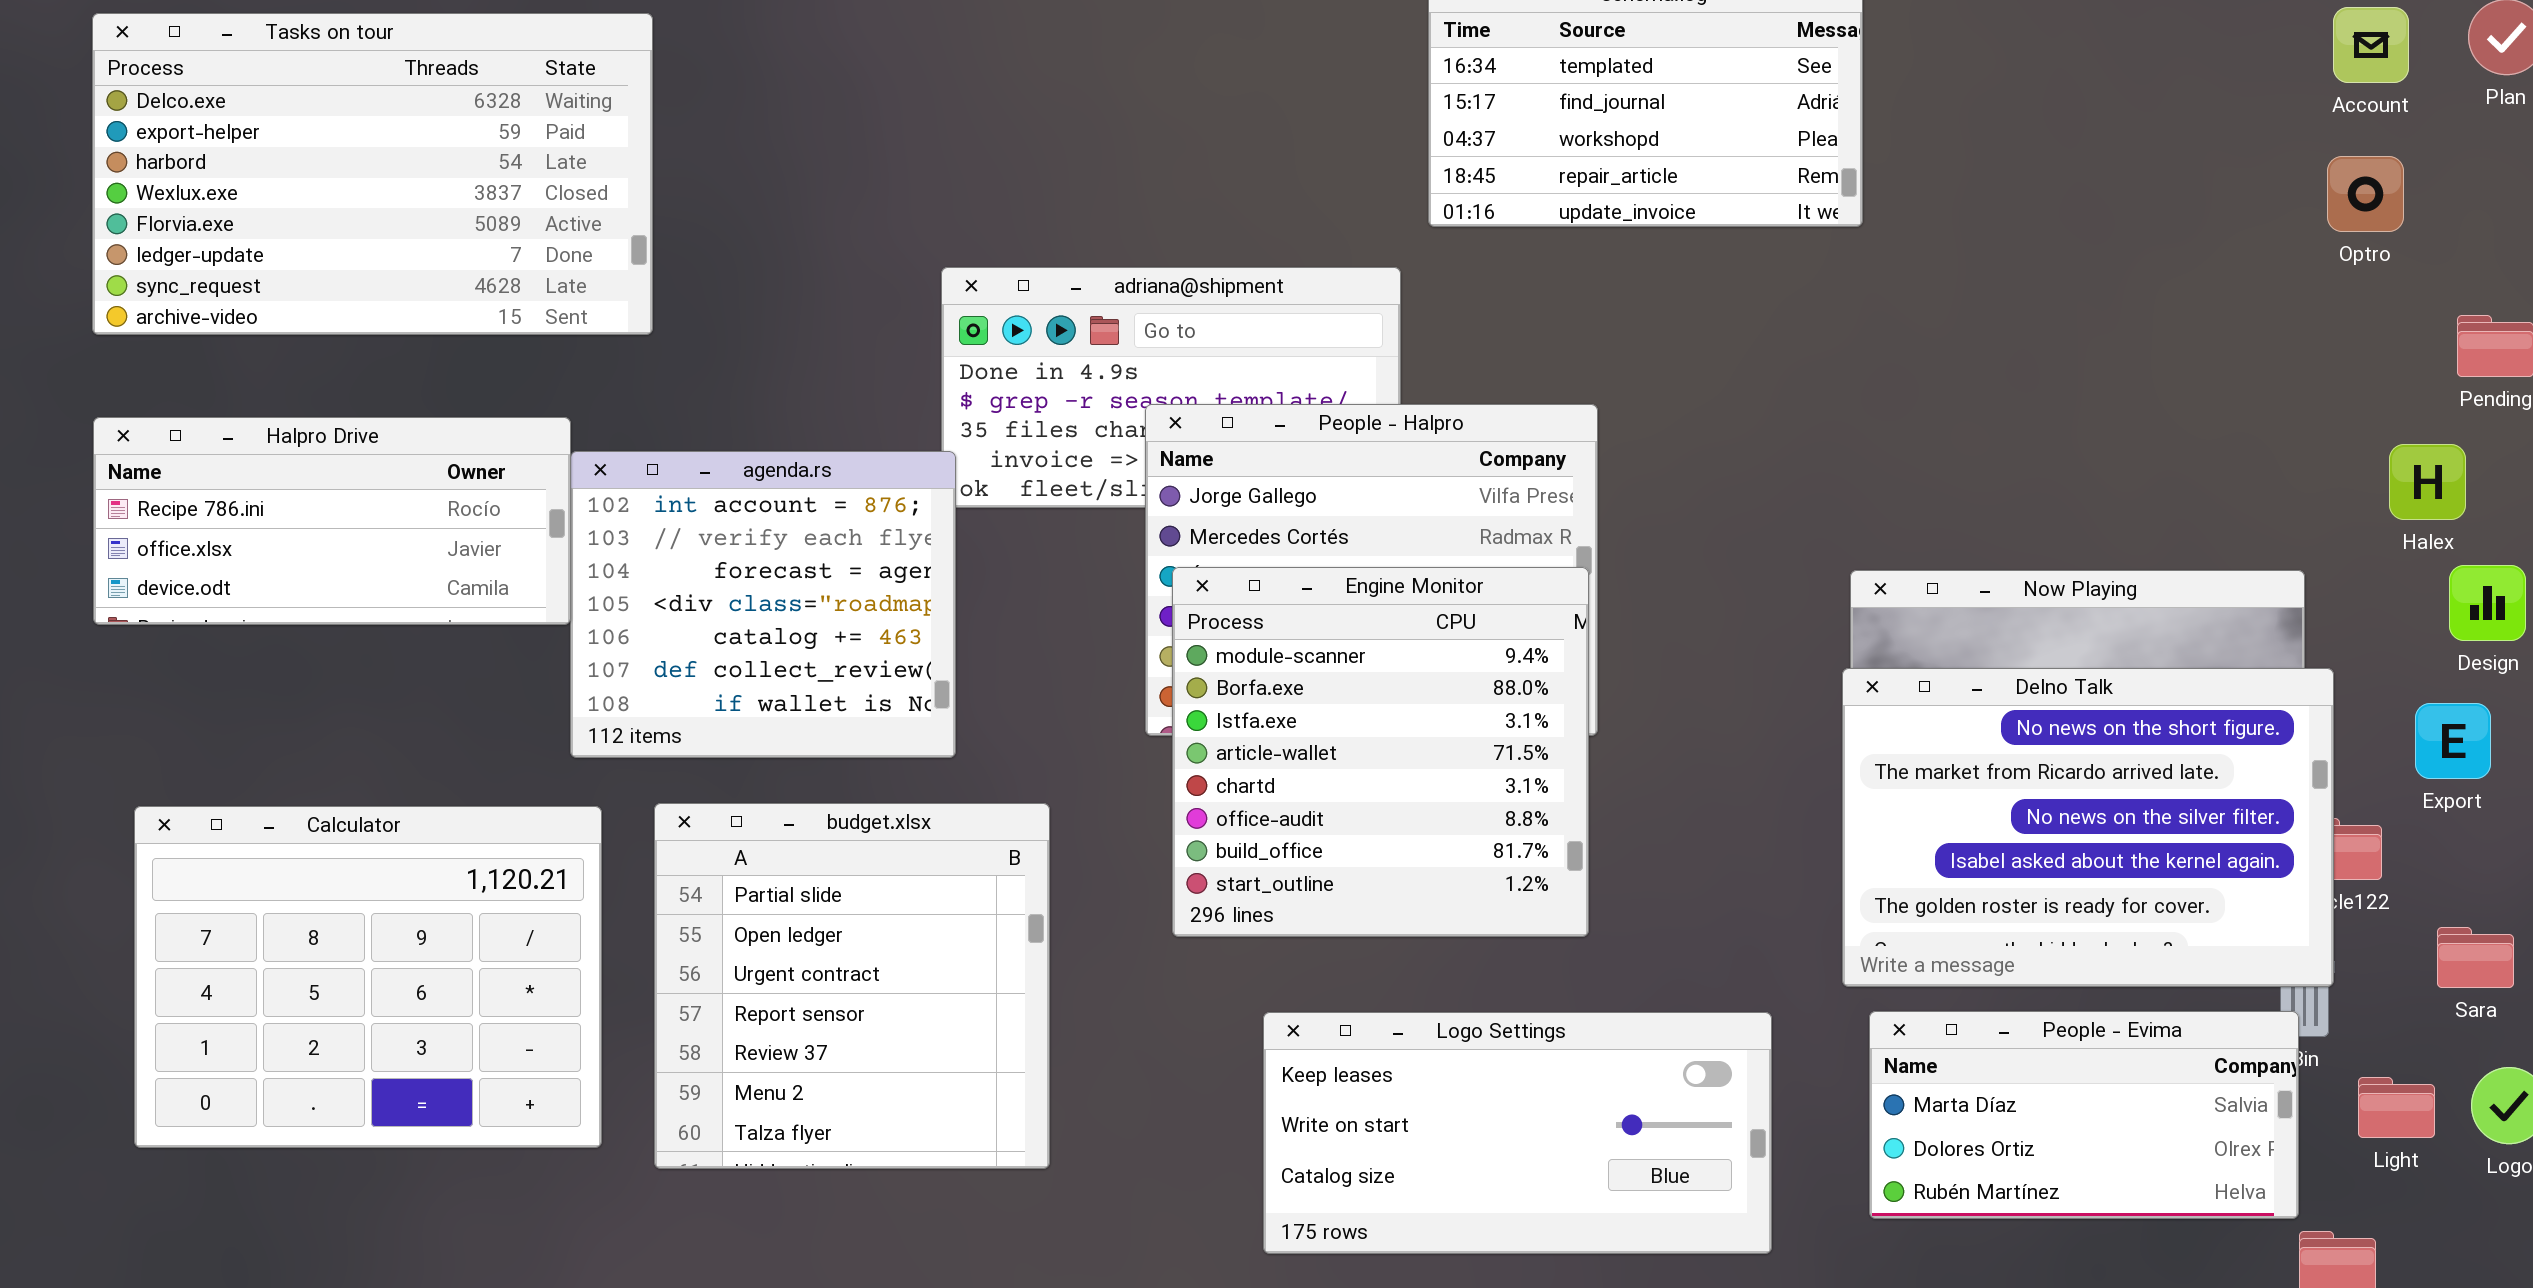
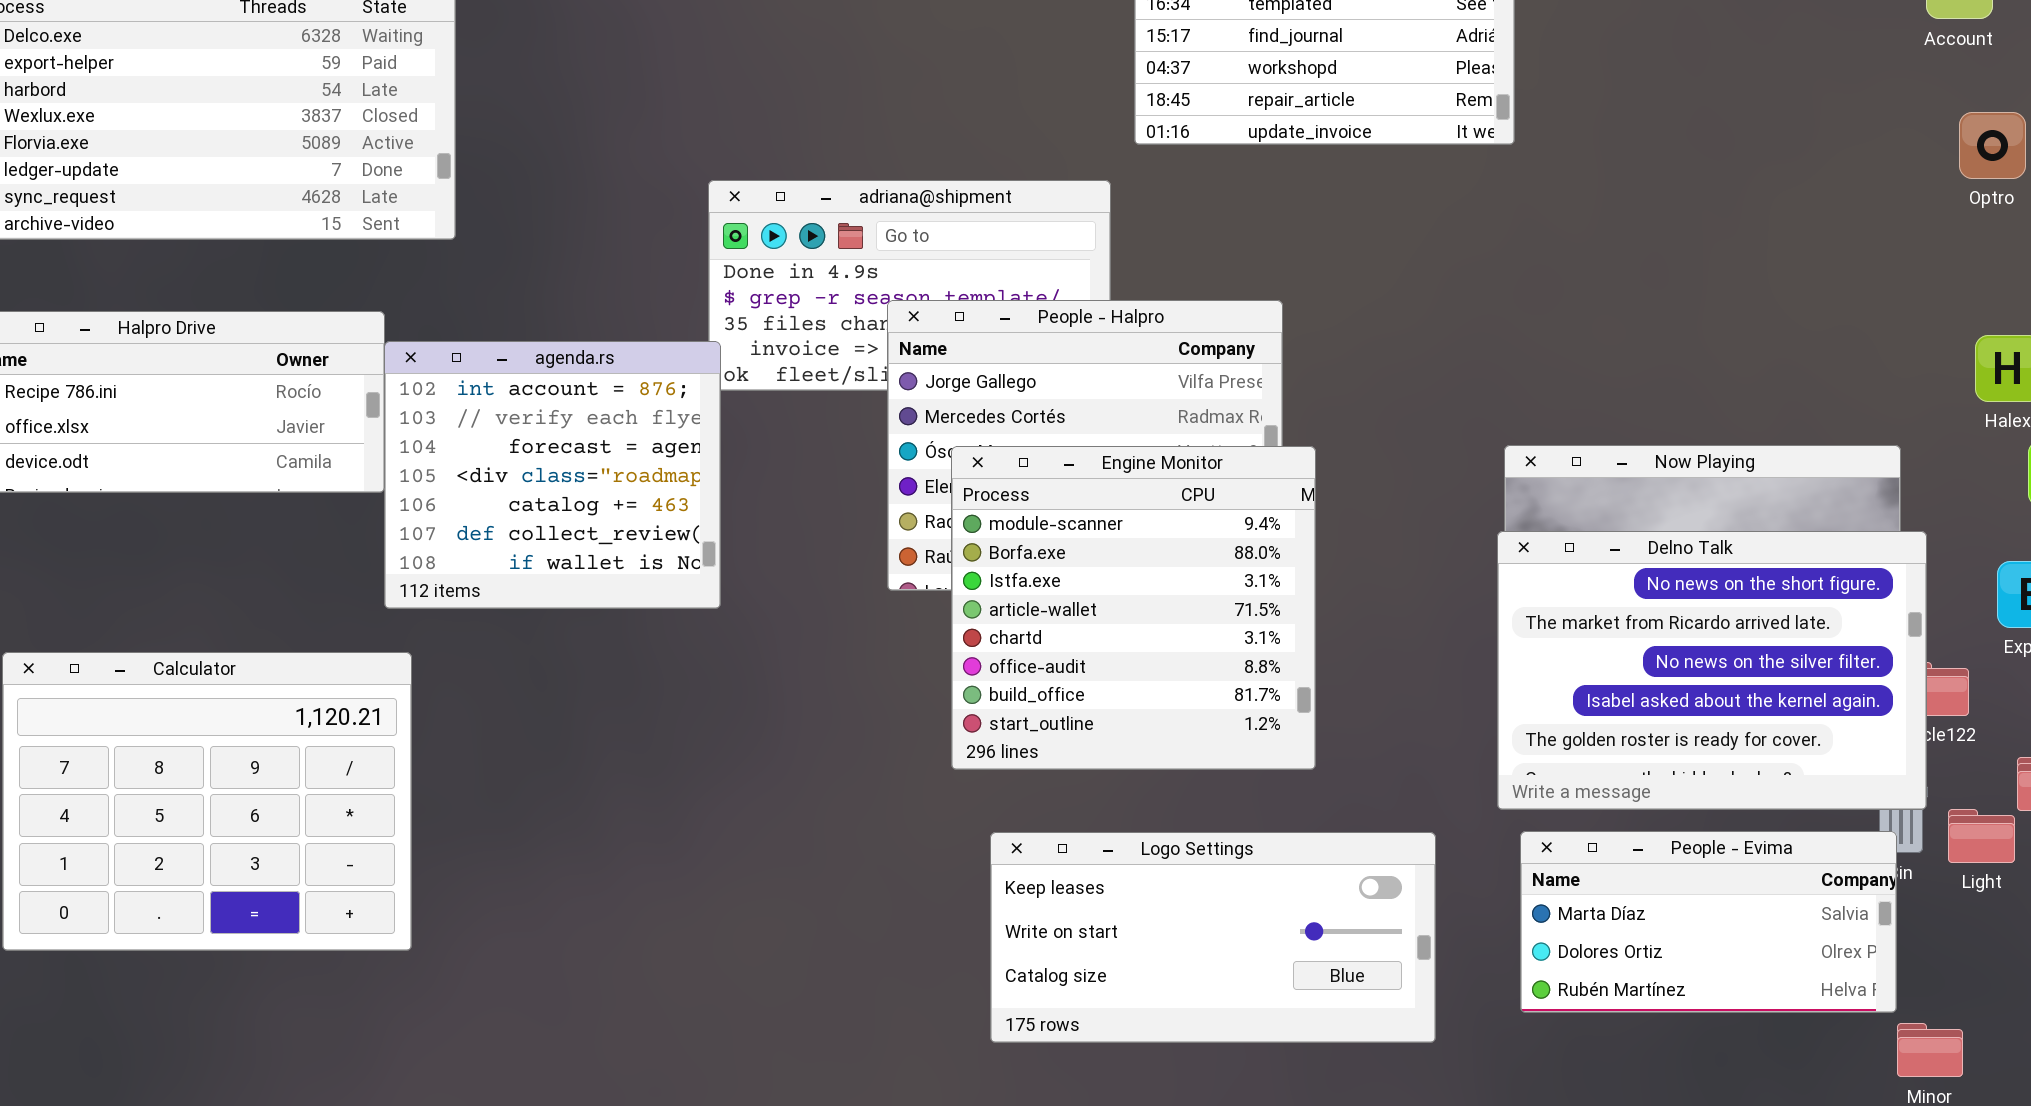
Optro: [2327,156,2404,232] -> [1959,112,2026,179], moved
Engine Monitor: [1172,567,1589,937] -> [951,446,1316,770], moved
budget.xlsx: [654,803,1050,1169] -> none, closed
Light: [2358,1077,2435,1138] -> [1948,809,2015,863], moved

